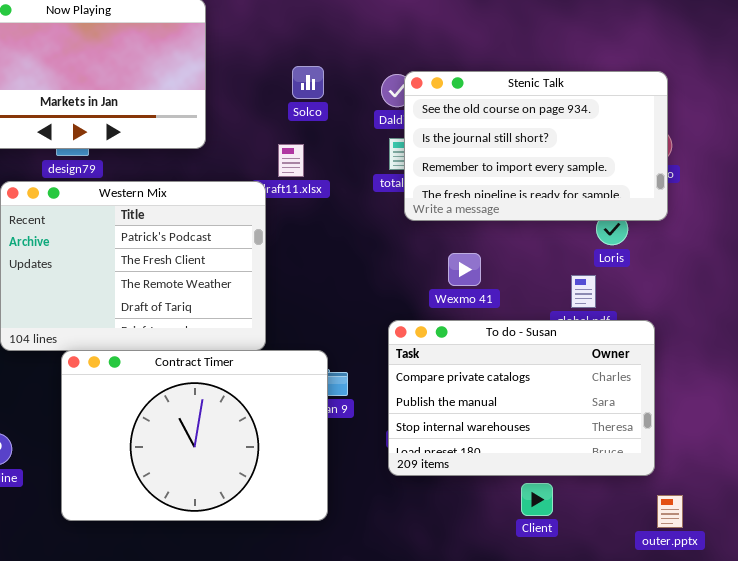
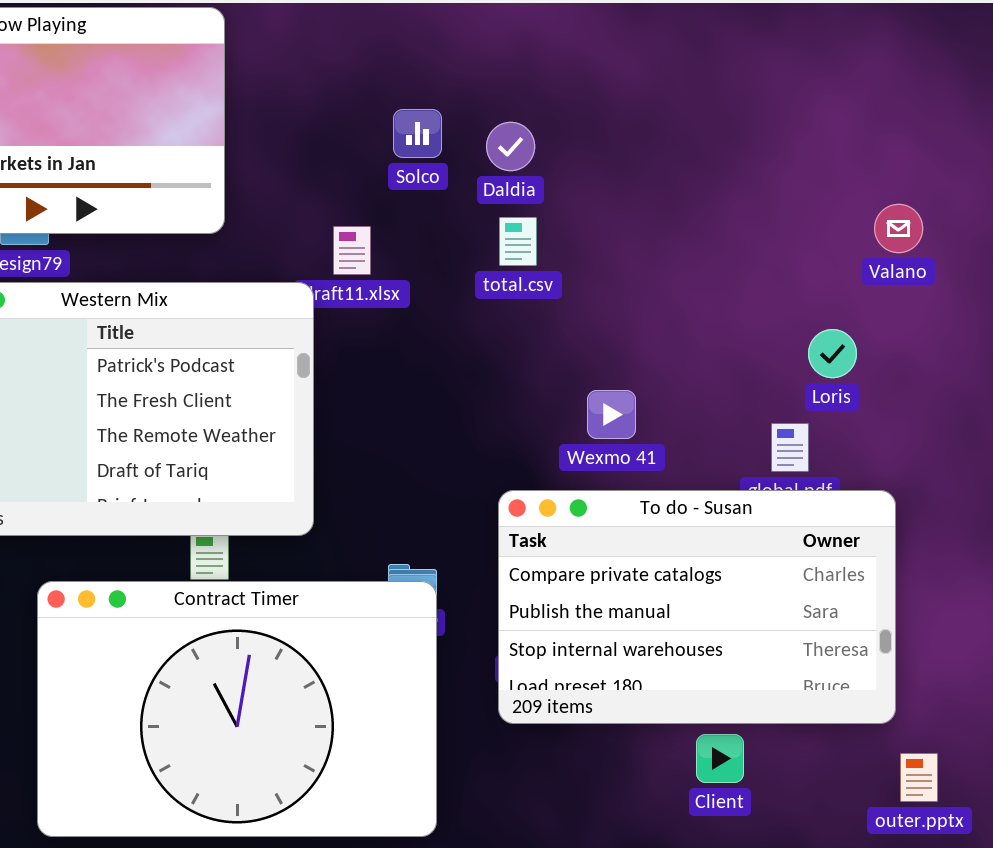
Solco: [292,66,324,99] -> [393,109,442,158], moved
Stenic Talk: [404,71,668,221] -> none, closed
Contract Timer: [61,350,328,521] -> [37,581,437,837], moved

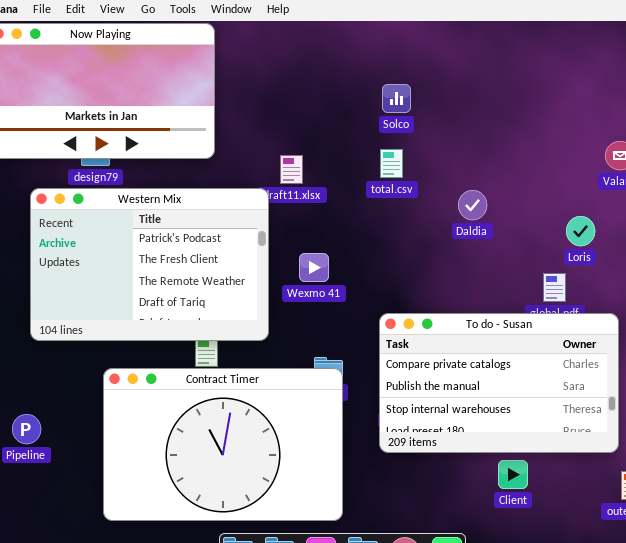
Solco: [393,109,442,158] -> [382,84,411,113], moved
Daldia: [486,122,535,171] -> [458,190,487,220], moved
Wexmo 41: [587,390,636,439] -> [299,253,329,282], moved

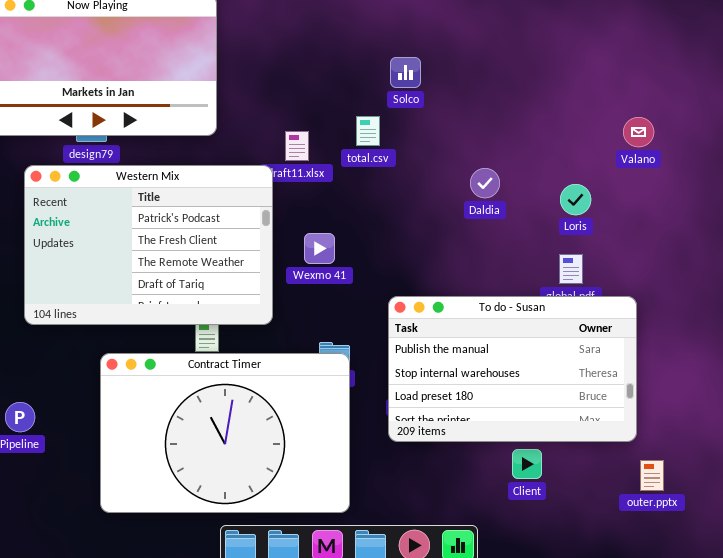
total.csv: [380,149,403,178] -> [356,116,380,146], moved
Loris: [566,216,595,246] -> [560,184,591,215], moved
To do - Susan: [379,313,619,453] -> [388,296,637,442], scrolled down 1 row

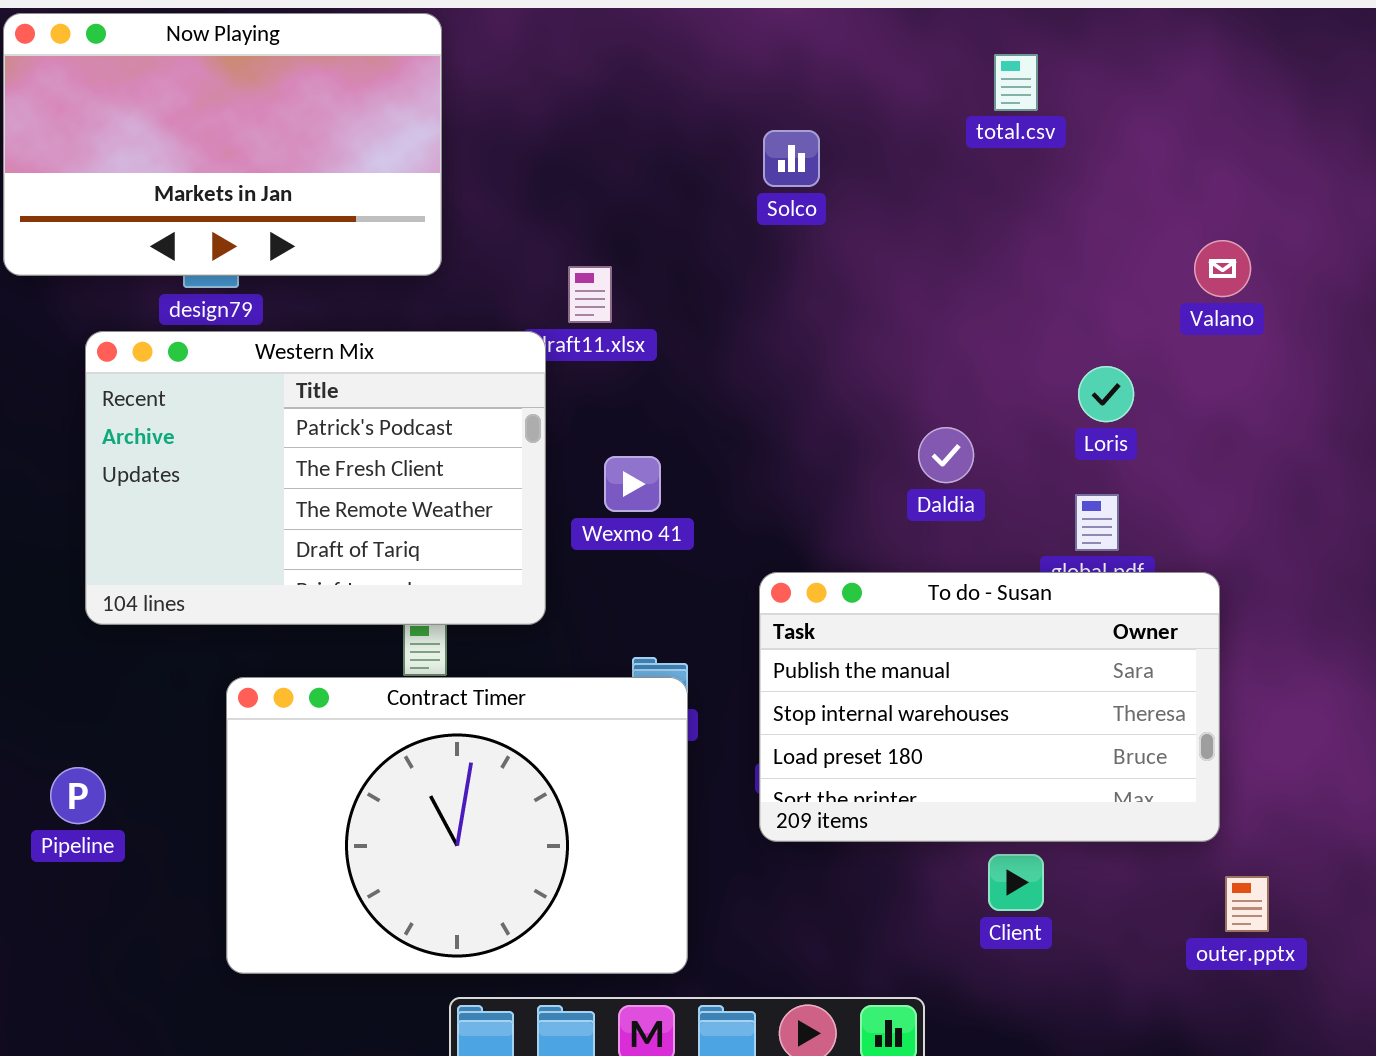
total.csv: [356,116,380,146] -> [994,54,1038,111], moved
Daldia: [470,168,500,198] -> [918,427,974,483], moved

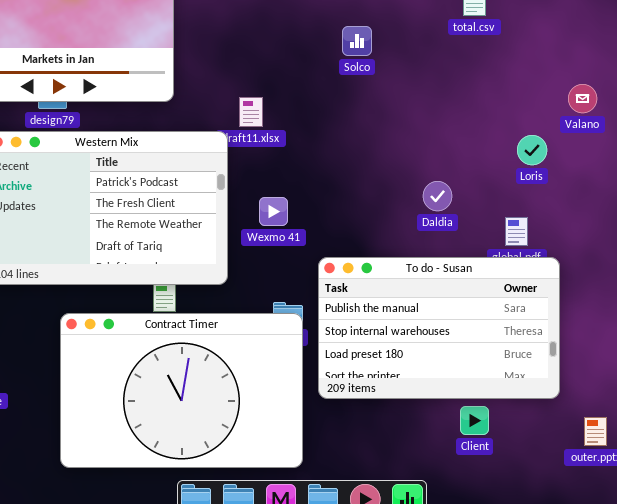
Loris: [1078,366,1134,422] -> [517,135,547,165], moved
To do - Susan: [759,572,1220,842] -> [318,257,560,399], moved

